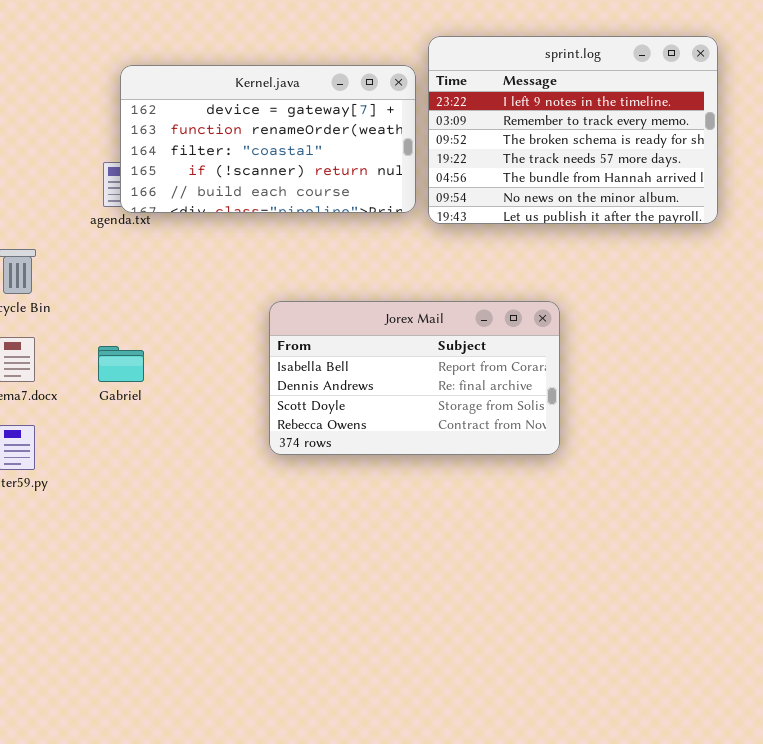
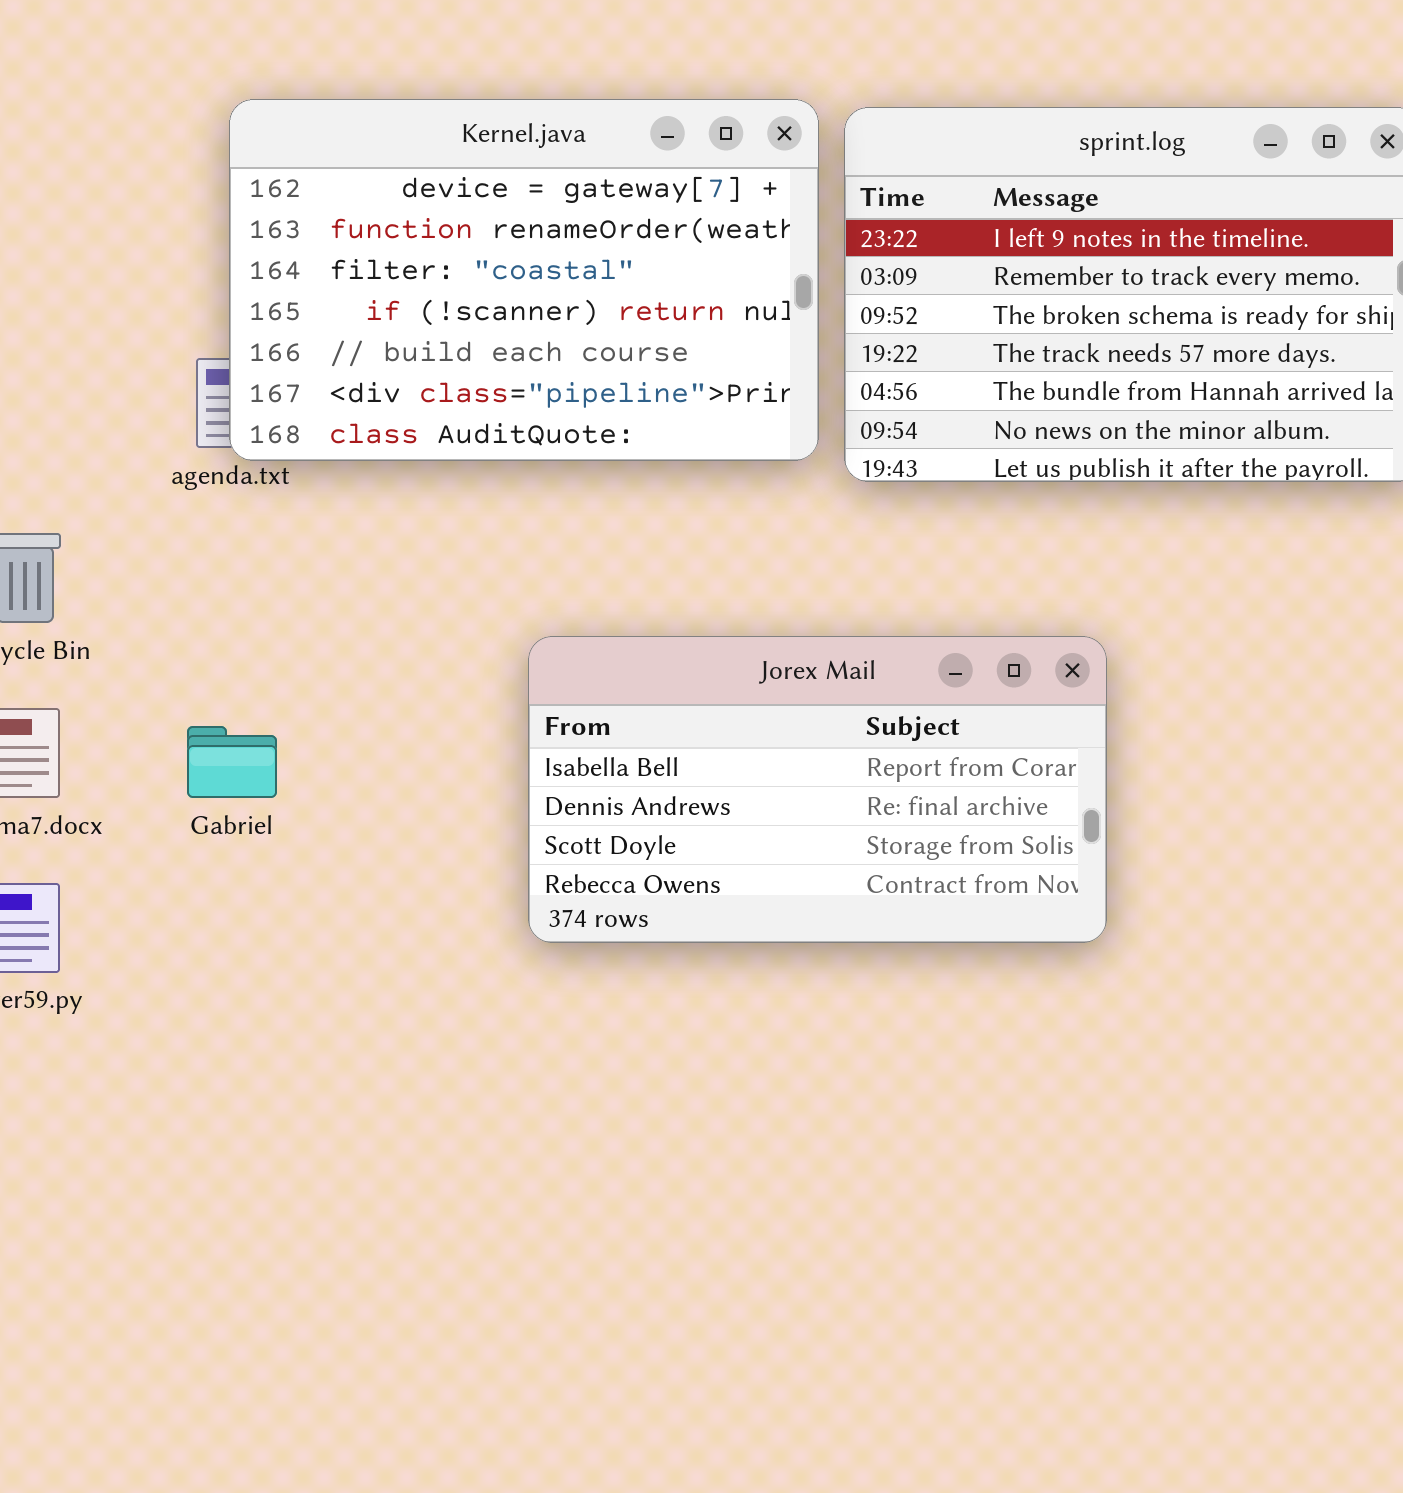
Kernel.java: [120,65,416,213] -> [229,99,819,461], resized

